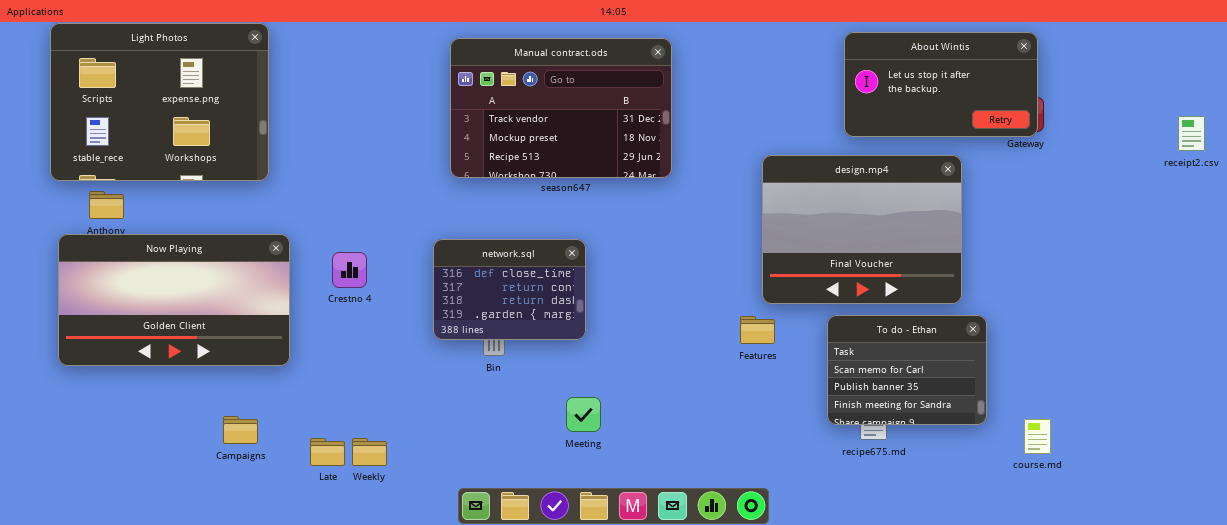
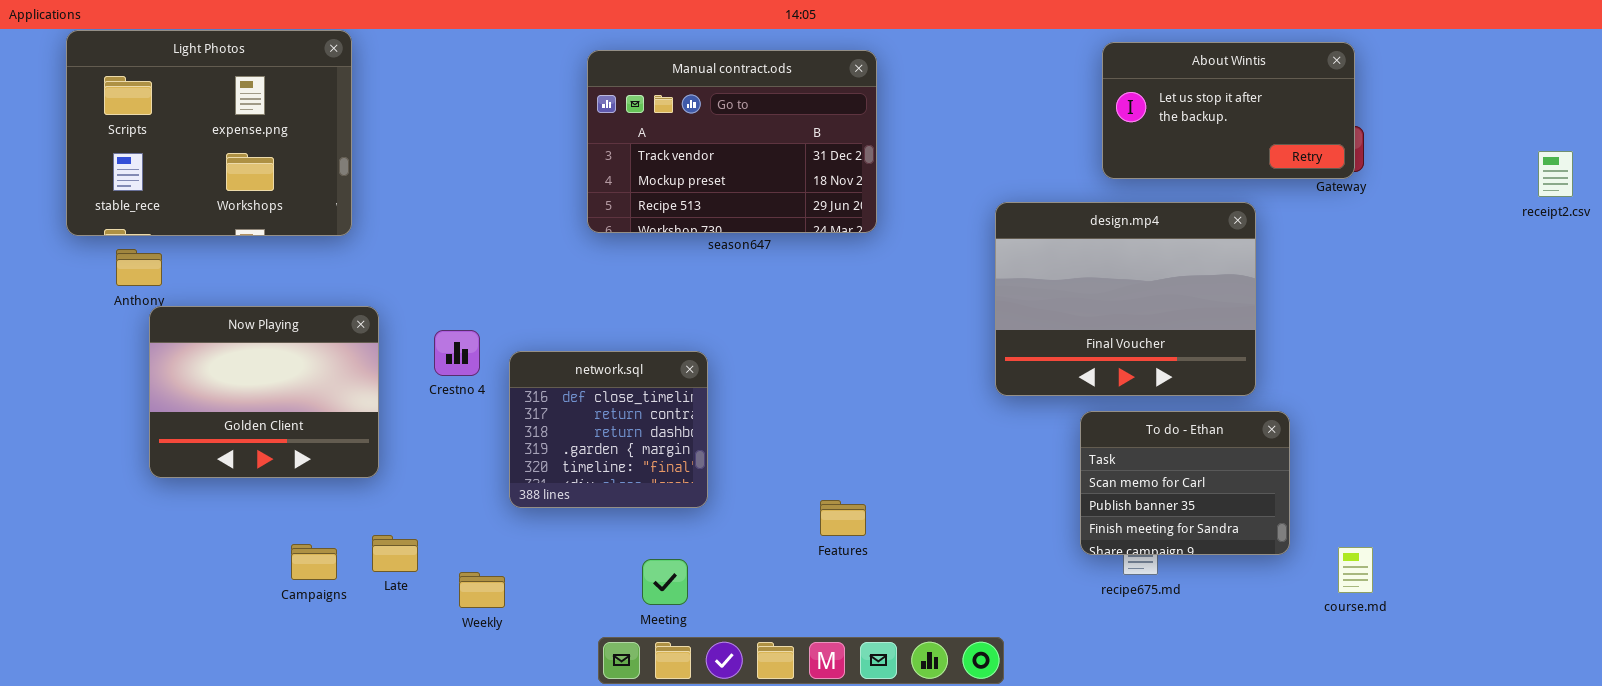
Now Playing: [58,234,290,366] -> [149,306,379,478], resized
network.sql: [433,239,586,340] -> [509,351,708,508], moved, resized
Features: [740,316,775,344] -> [820,500,866,536], moved
Meeting: [566,397,601,432] -> [642,559,688,605], moved
Late: [310,438,345,466] -> [372,535,418,572], moved

